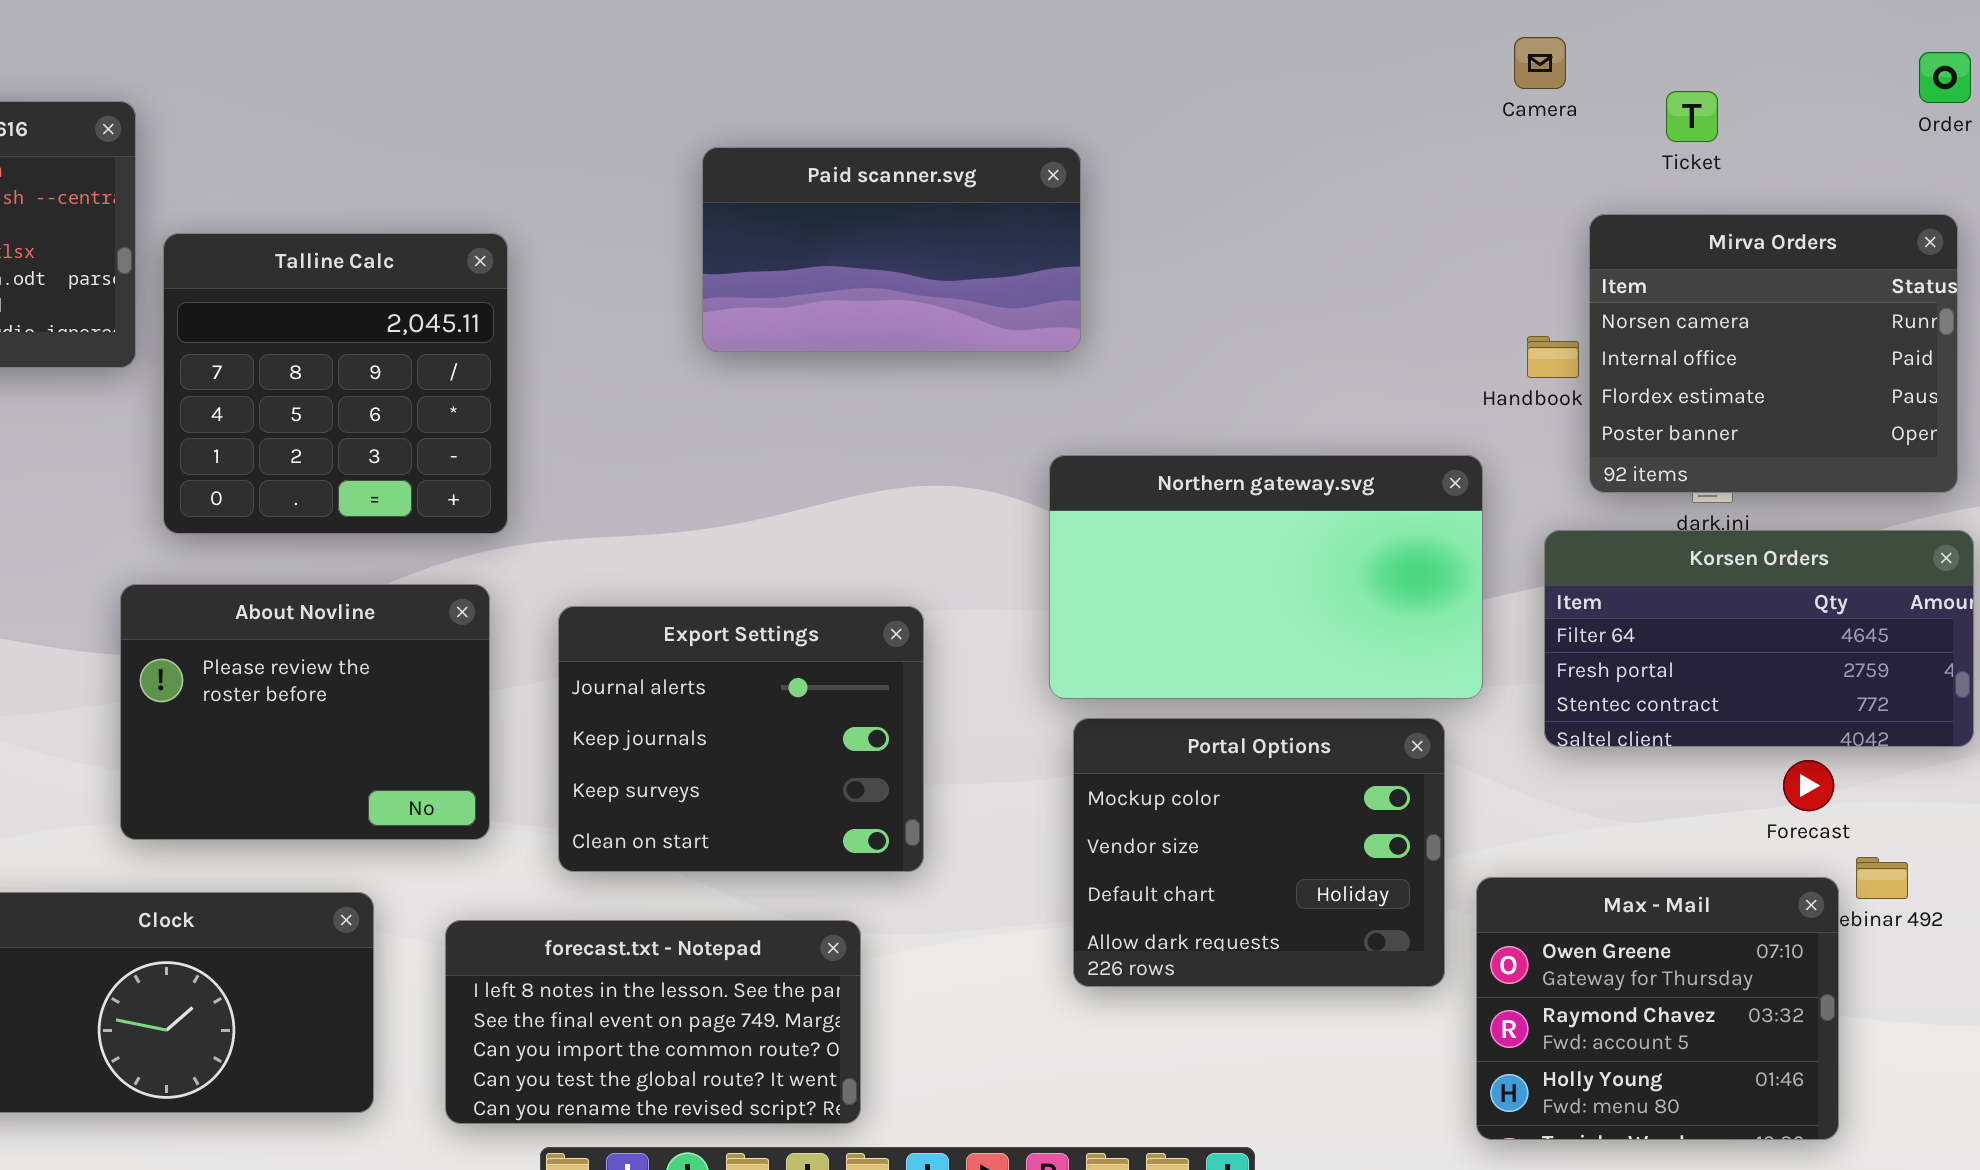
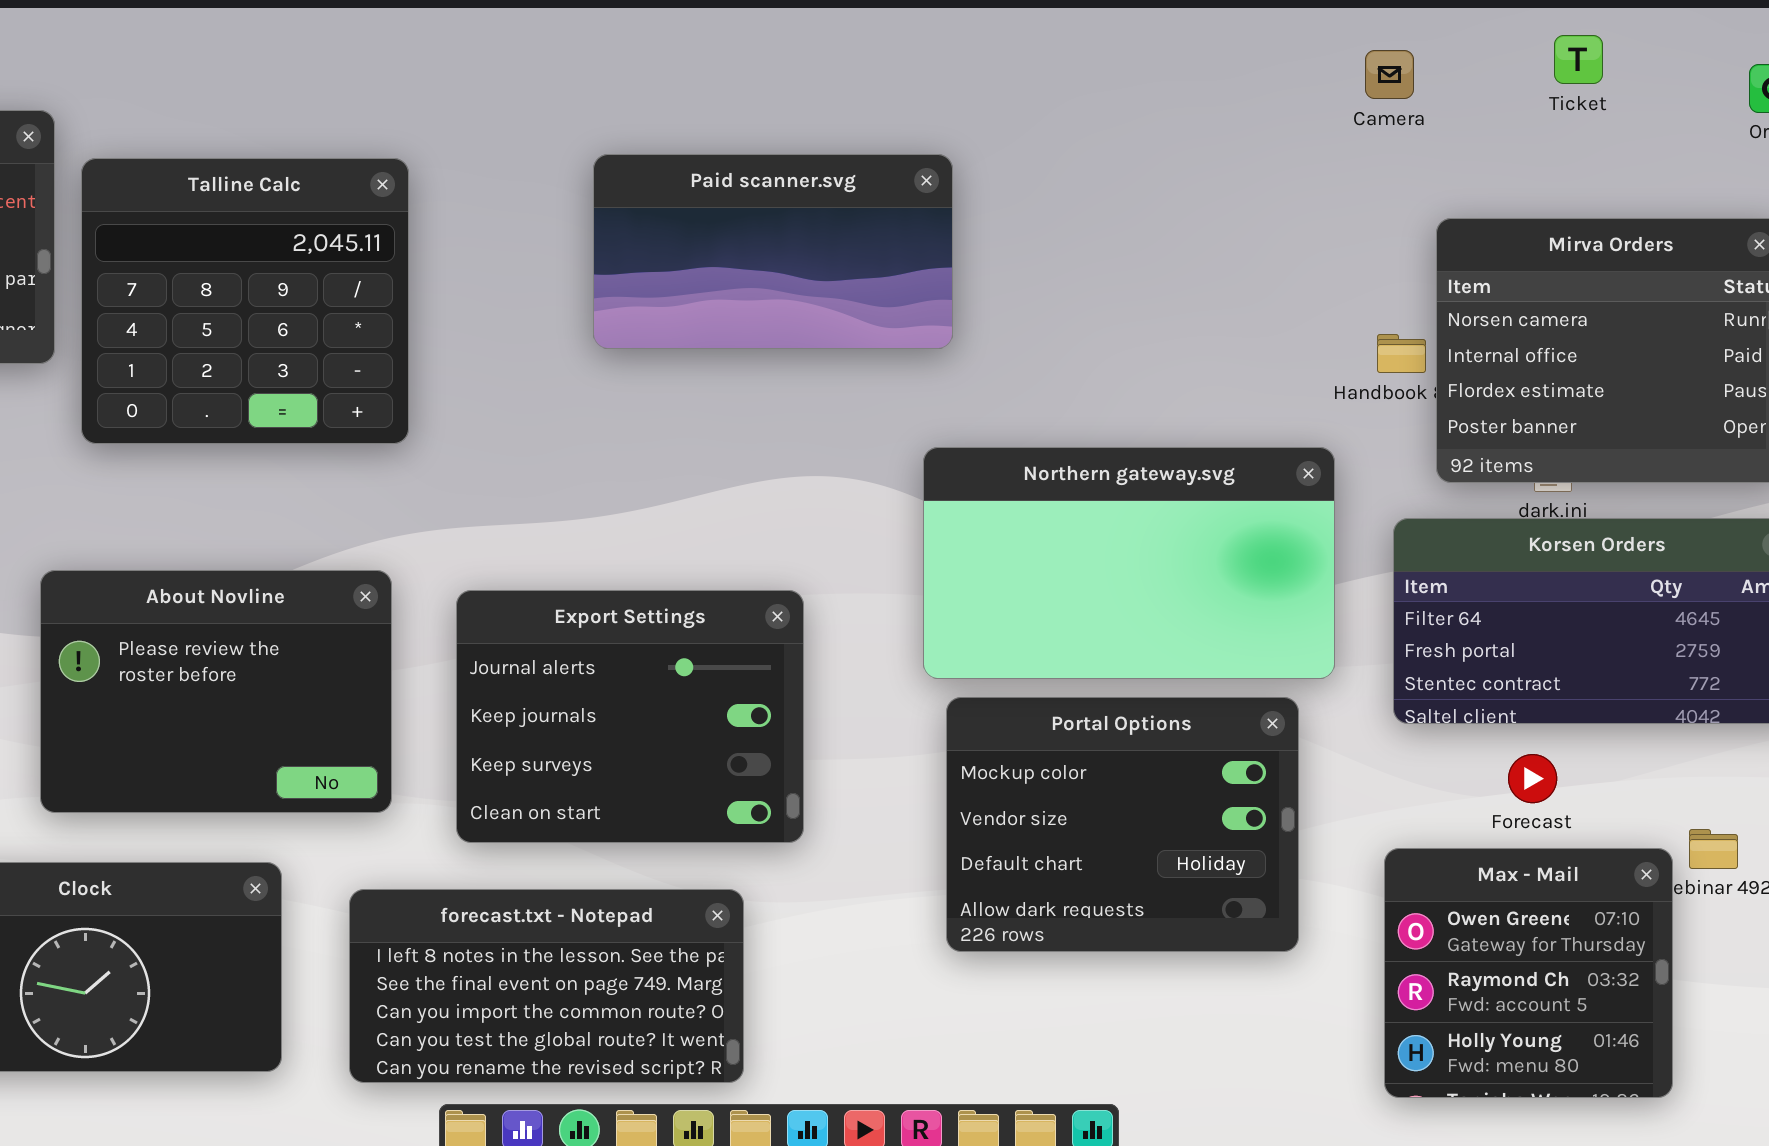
Ticket: [1666,91,1718,142] -> [1554,35,1603,84], moved
Talline Calc: [163,233,508,534] -> [81,158,409,444], moved
Forecast: [1783,760,1834,811] -> [1508,754,1557,803], moved
Max - Mail: [1476,877,1839,1140] -> [1384,848,1673,1098], resized

